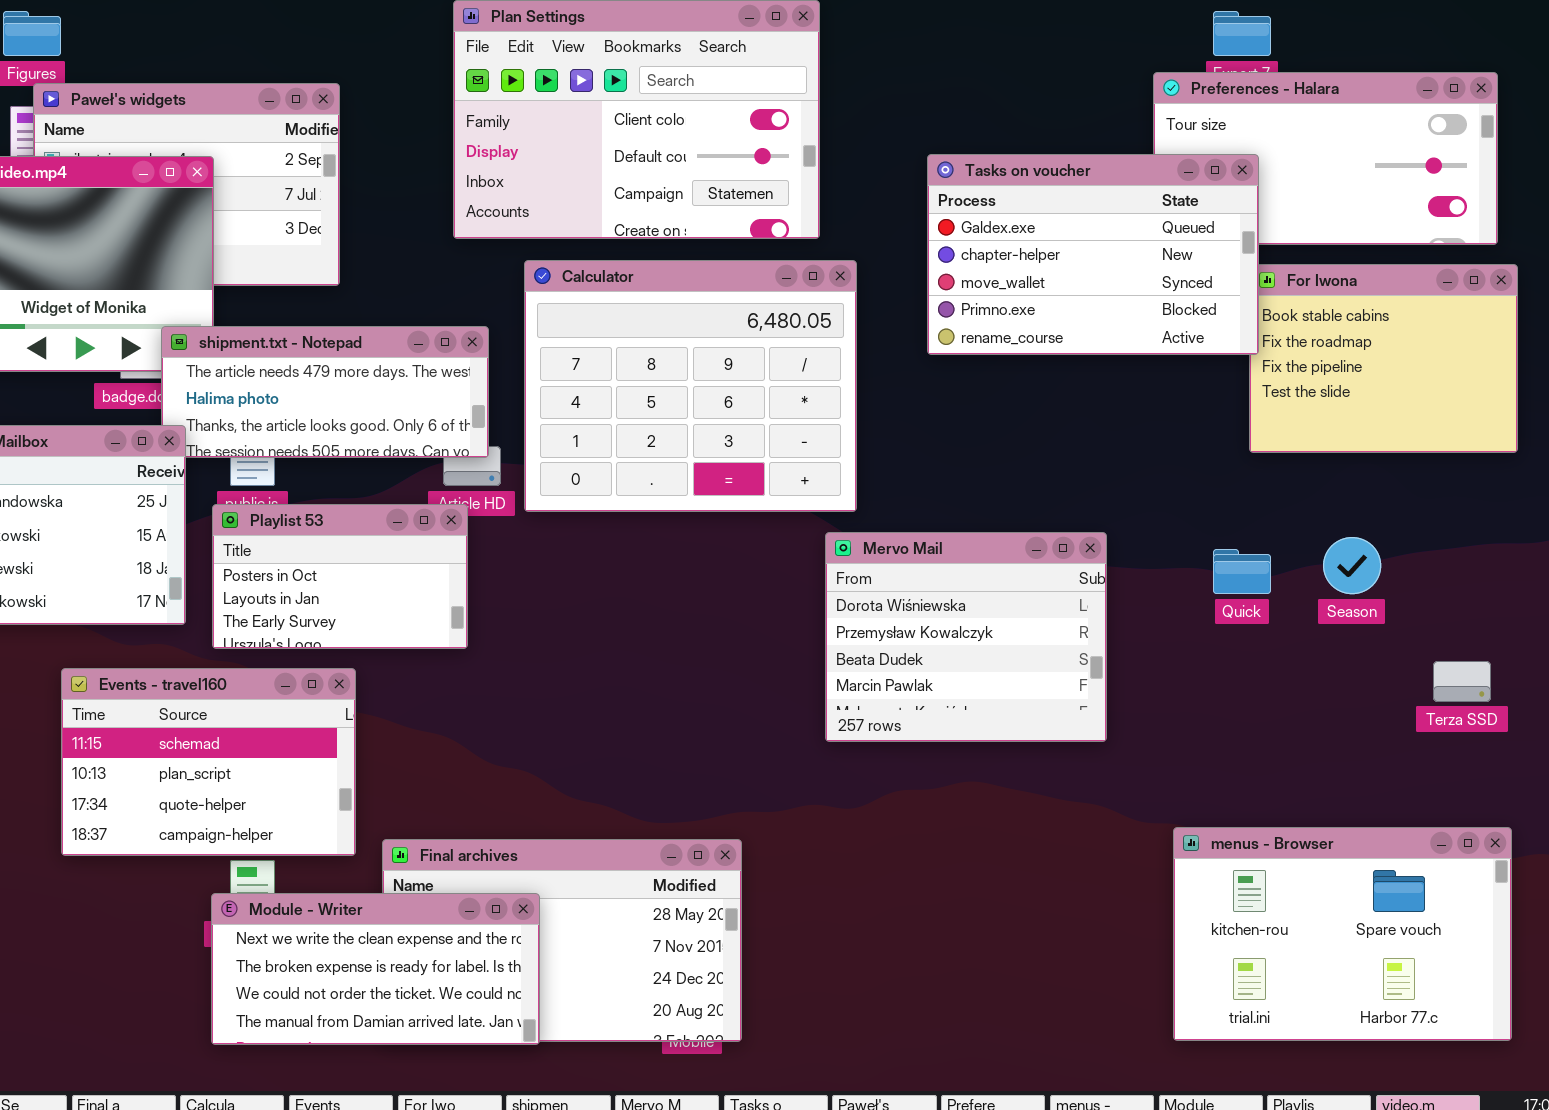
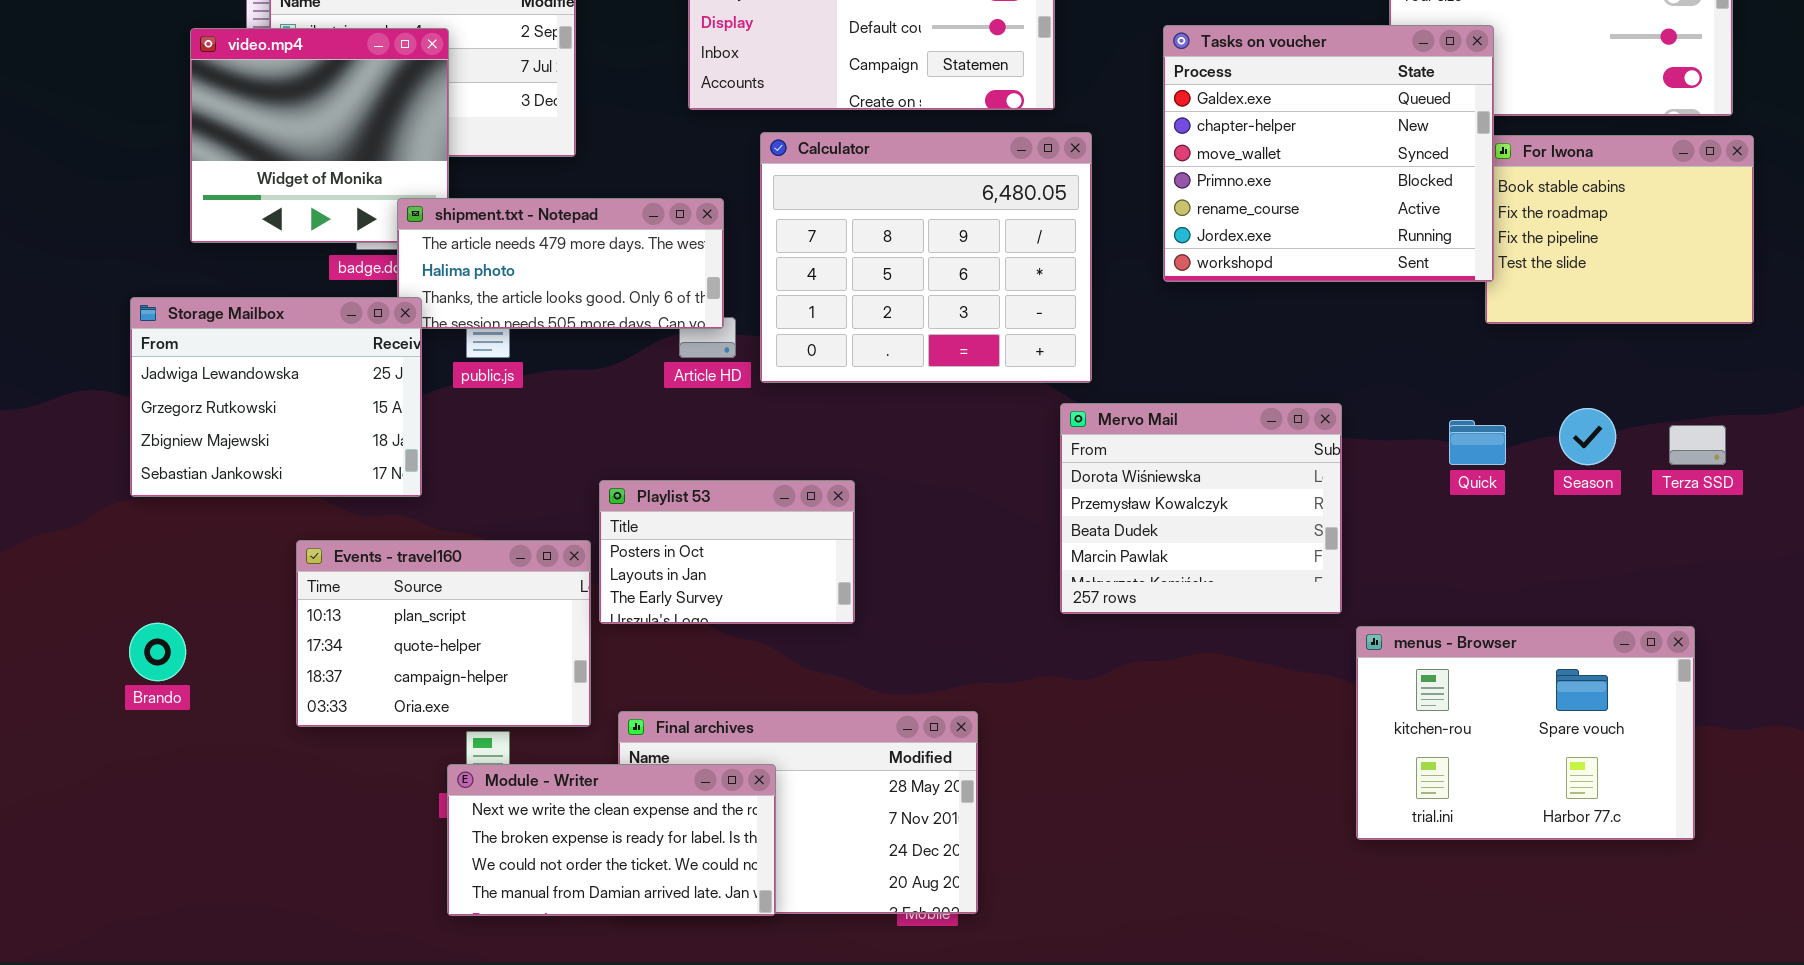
Tasks on voucher: [927,154,1259,355] -> [1163,25,1494,282], resized
Playlist 53: [212,504,468,649] -> [599,480,855,624], moved
Terza SSD: [1433,661,1491,702] -> [1669,425,1726,465], moved
Events - travel160: [61,668,356,856] -> [296,540,591,727], scrolled down 1 row
menus - Browser: [1173,827,1512,1041] -> [1356,626,1695,840], moved

